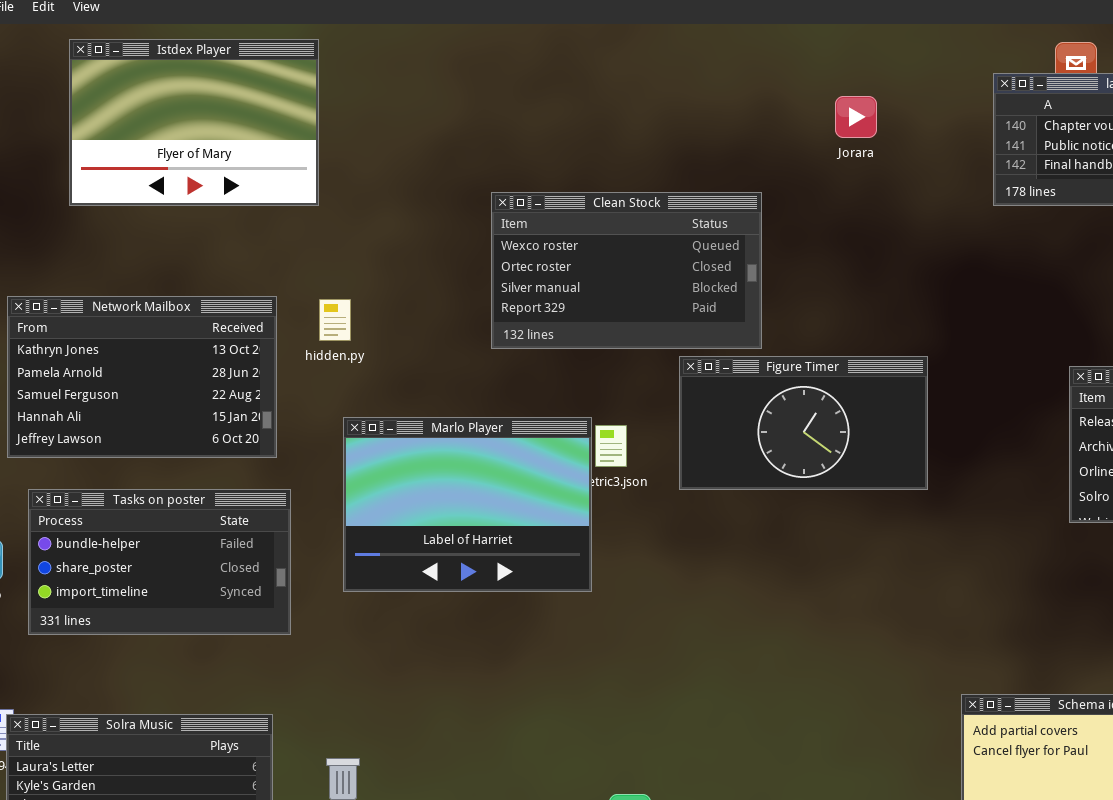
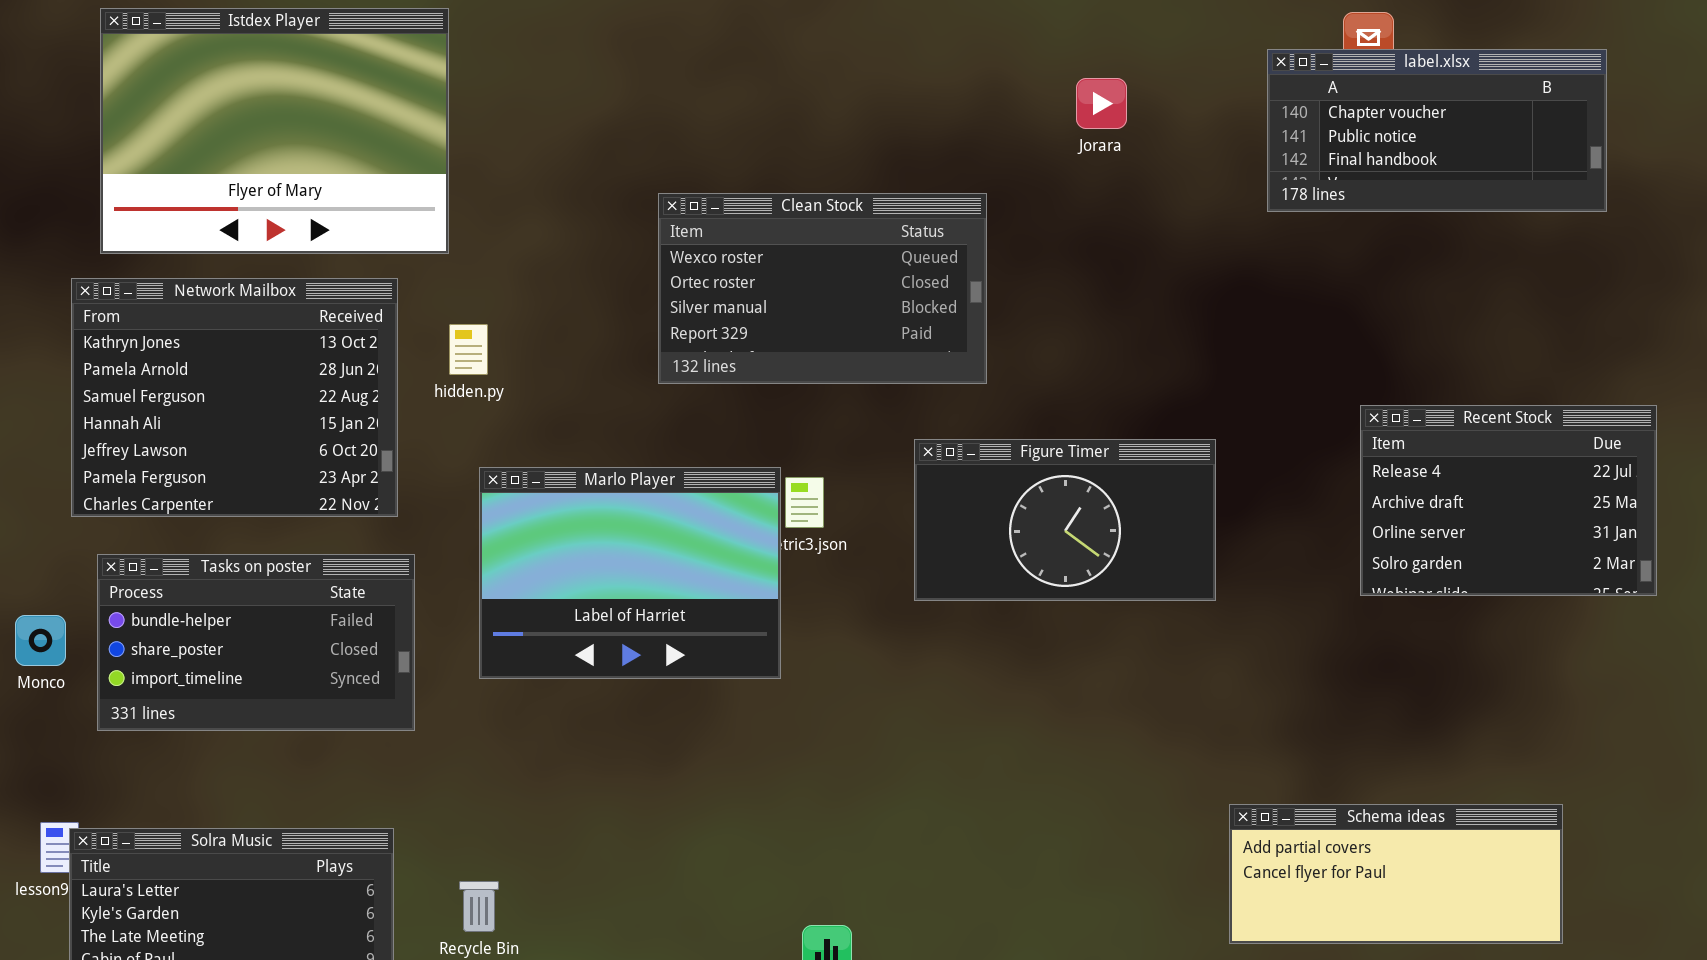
Istdex Player: [69,39,319,206] -> [100,8,449,254], resized
Network Mailbox: [7,296,277,458] -> [71,278,398,517], resized
Figure Timer: [679,356,928,490] -> [914,439,1216,601], moved

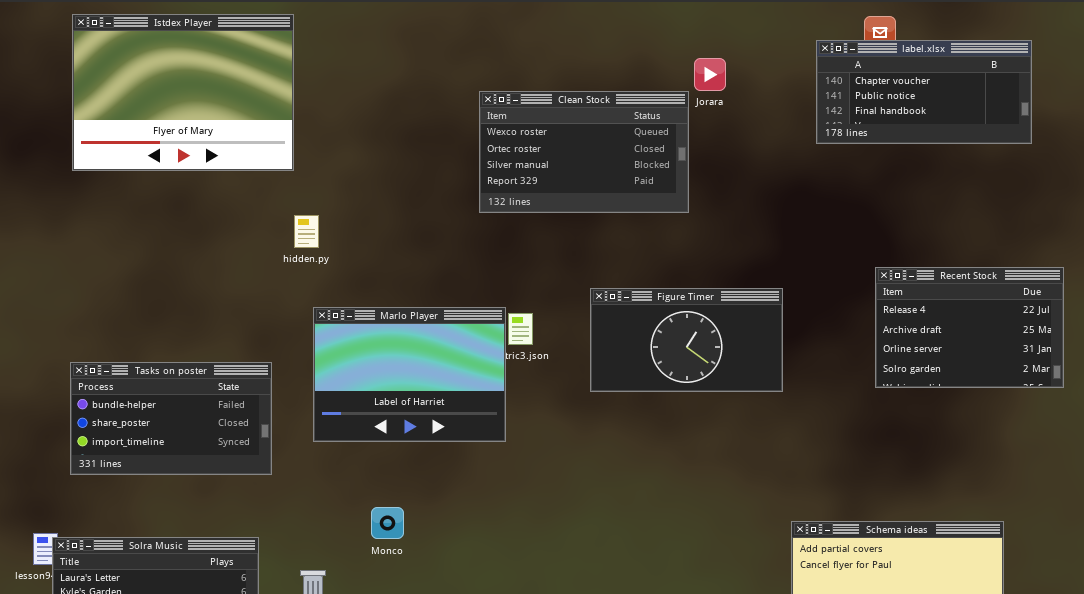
Clean Stock: [658,193,987,384] -> [479,91,689,213], moved
Network Mailbox: [71,278,398,517] -> none, closed
Monco: [15,615,66,666] -> [371,507,404,539], moved

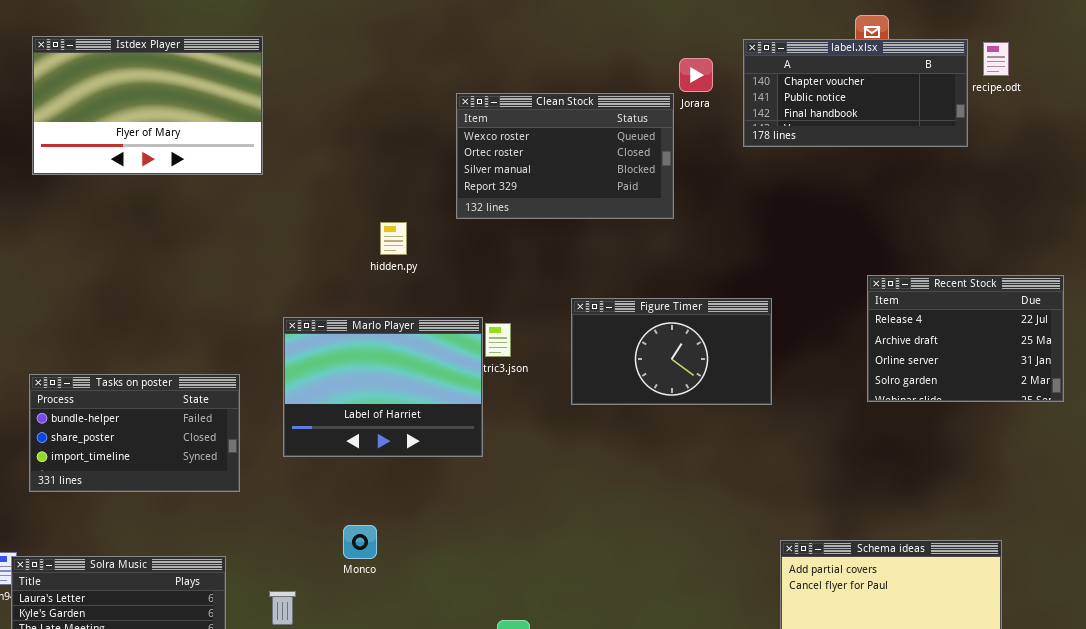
Istdex Player: [72,14,294,171] -> [32,36,263,175], resized
label.xlsx: [816,40,1032,144] -> [743,39,968,147], moved
hidden.py: [294,215,319,248] -> [380,222,407,255], moved

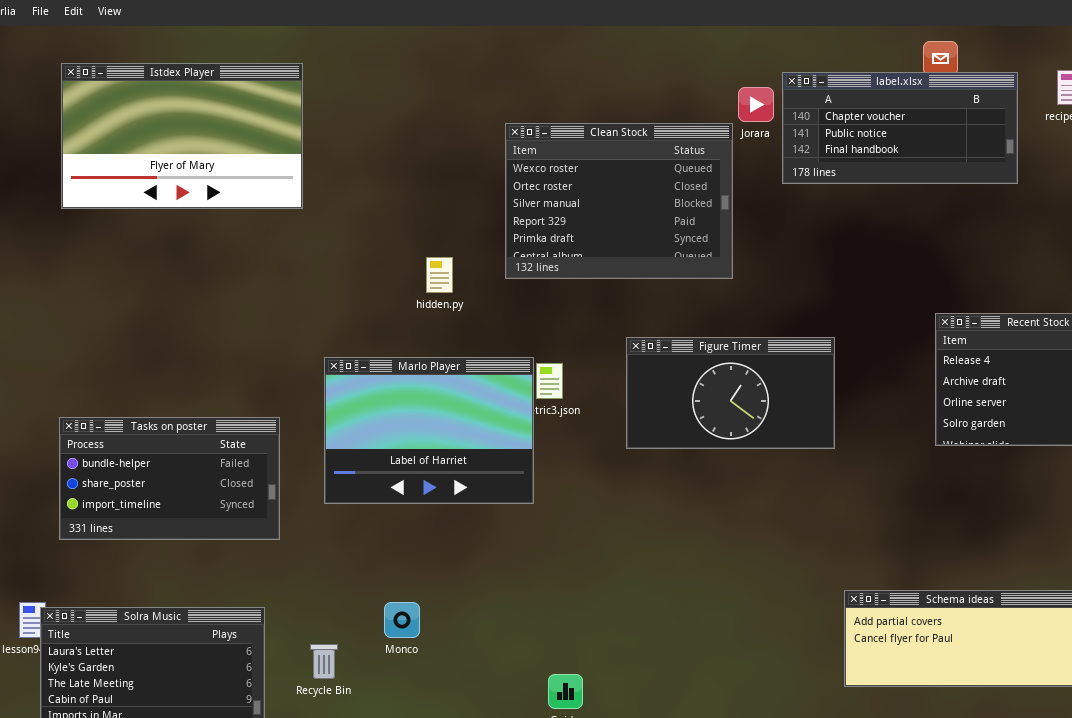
label.xlsx: [743,39,968,147] -> [782,72,1018,184], moved
Clean Stock: [456,93,674,219] -> [505,123,733,279], resized
Monco: [343,525,377,559] -> [384,602,420,638], moved

